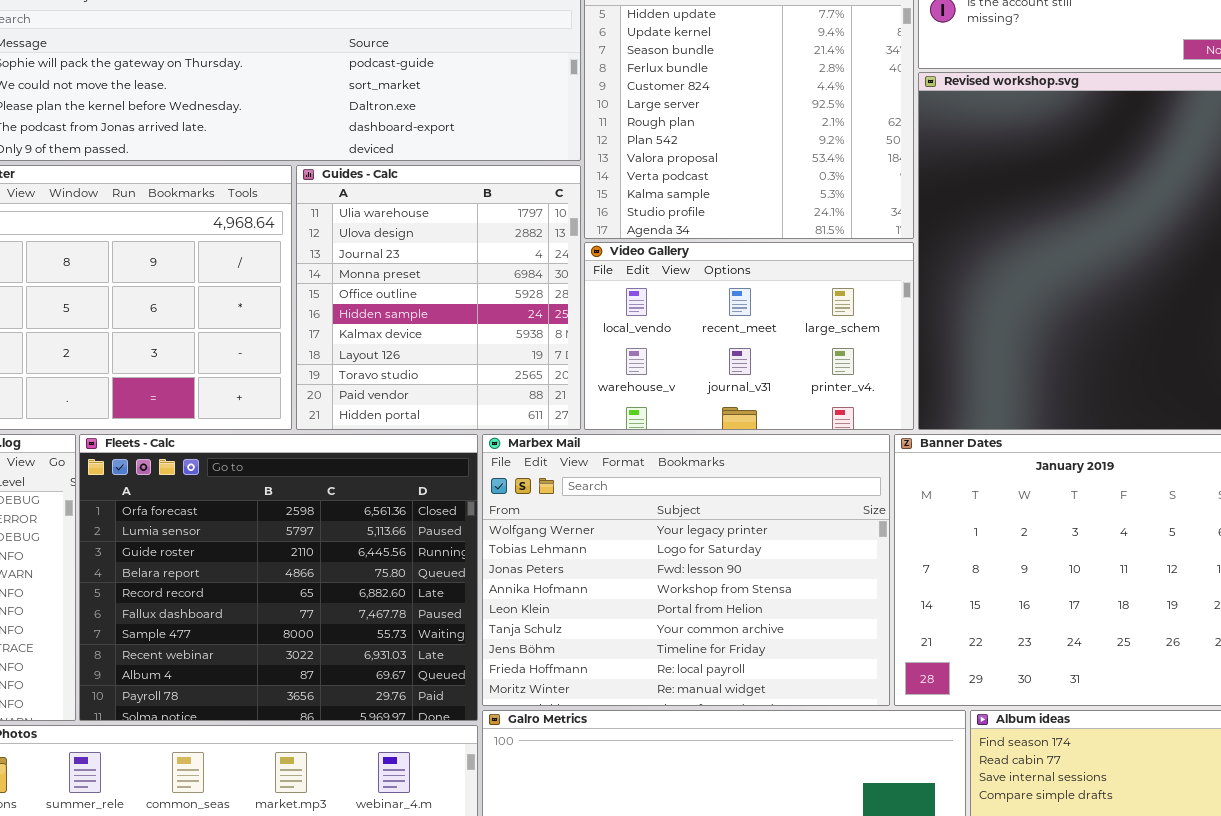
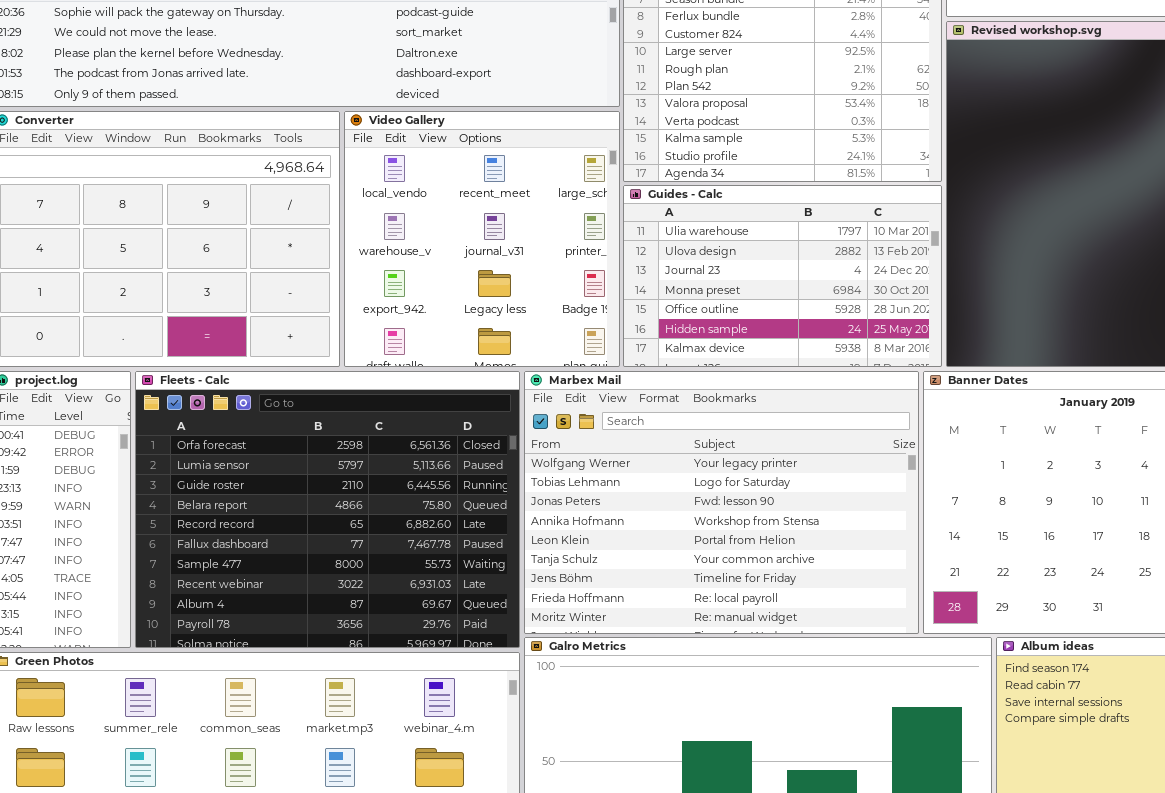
Guides - Calc: [296,165,581,430] -> [623,185,942,367], moved, resized
Video Gallery: [584,242,914,430] -> [344,111,620,367], moved, resized

